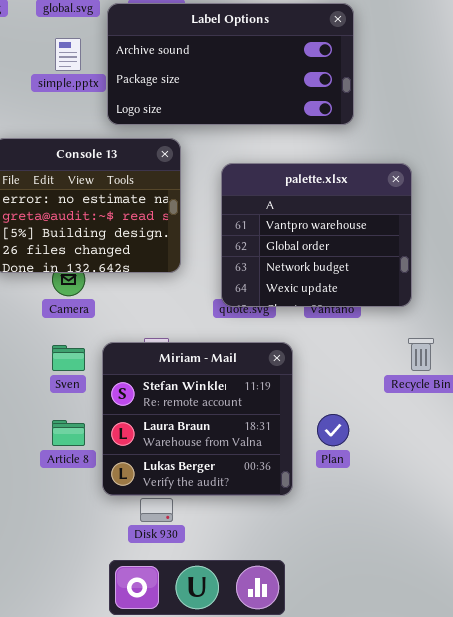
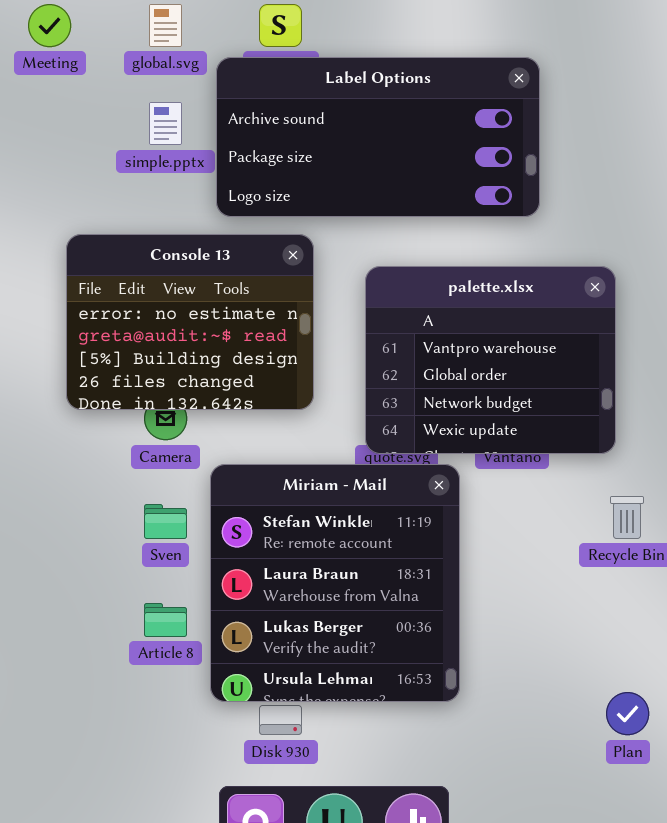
Miriam - Mail: [102,342,293,496] -> [210,464,460,702], resized
Plan: [317,414,349,446] -> [606,692,649,735], moved

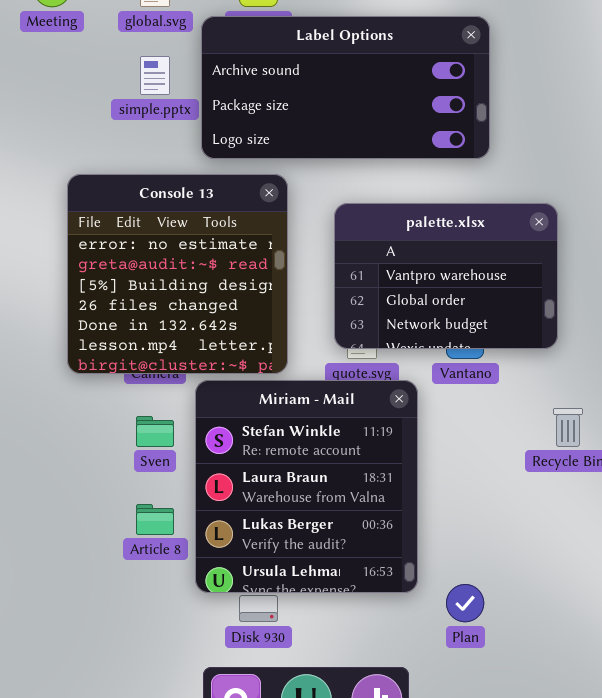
Console 13: [66,234,314,410] -> [67,174,288,374], resized
palette.xlsx: [365,266,616,454] -> [334,203,558,349], resized
Plan: [606,692,649,735] -> [446,584,484,622], moved

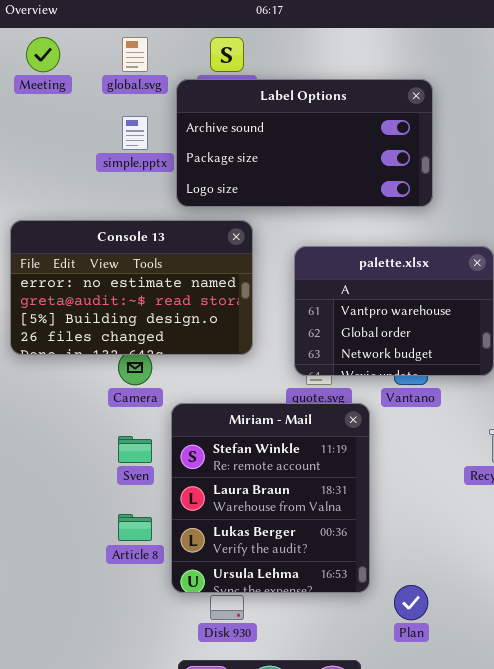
Console 13: [67,174,288,374] -> [10,220,253,355], resized

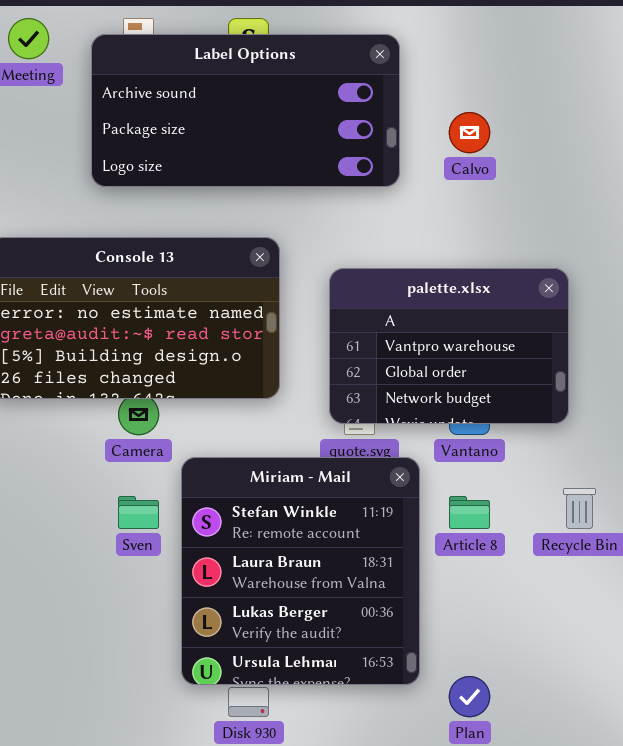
Label Options: [176,79,433,207] -> [91,34,400,187], moved
Article 8: [118,514,152,541] -> [449,496,490,529], moved

